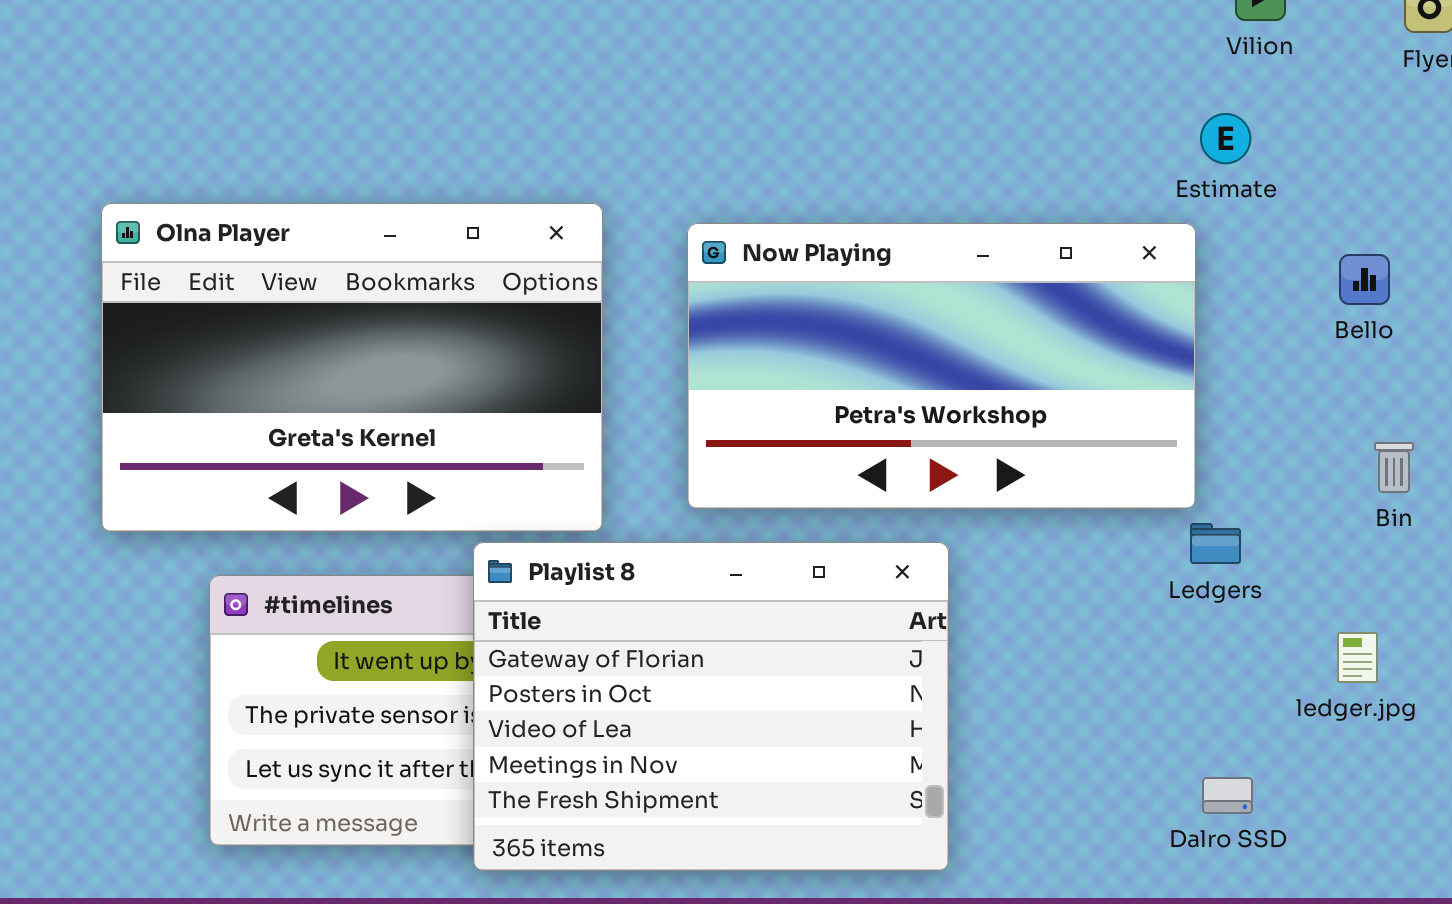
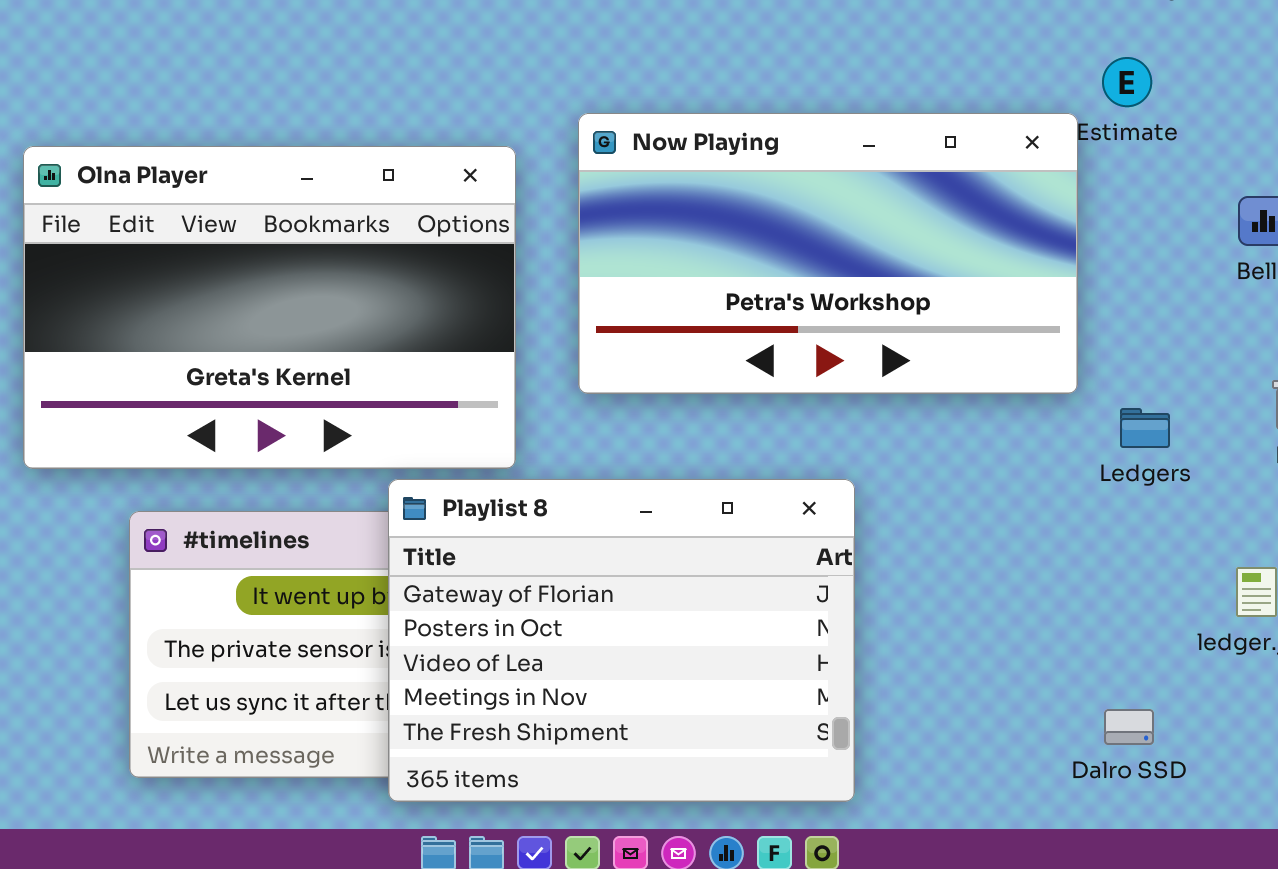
Now Playing: [687,223,1196,509] -> [578,113,1078,394], moved
Ledgers: [1190,523,1241,564] -> [1120,408,1170,448], moved

